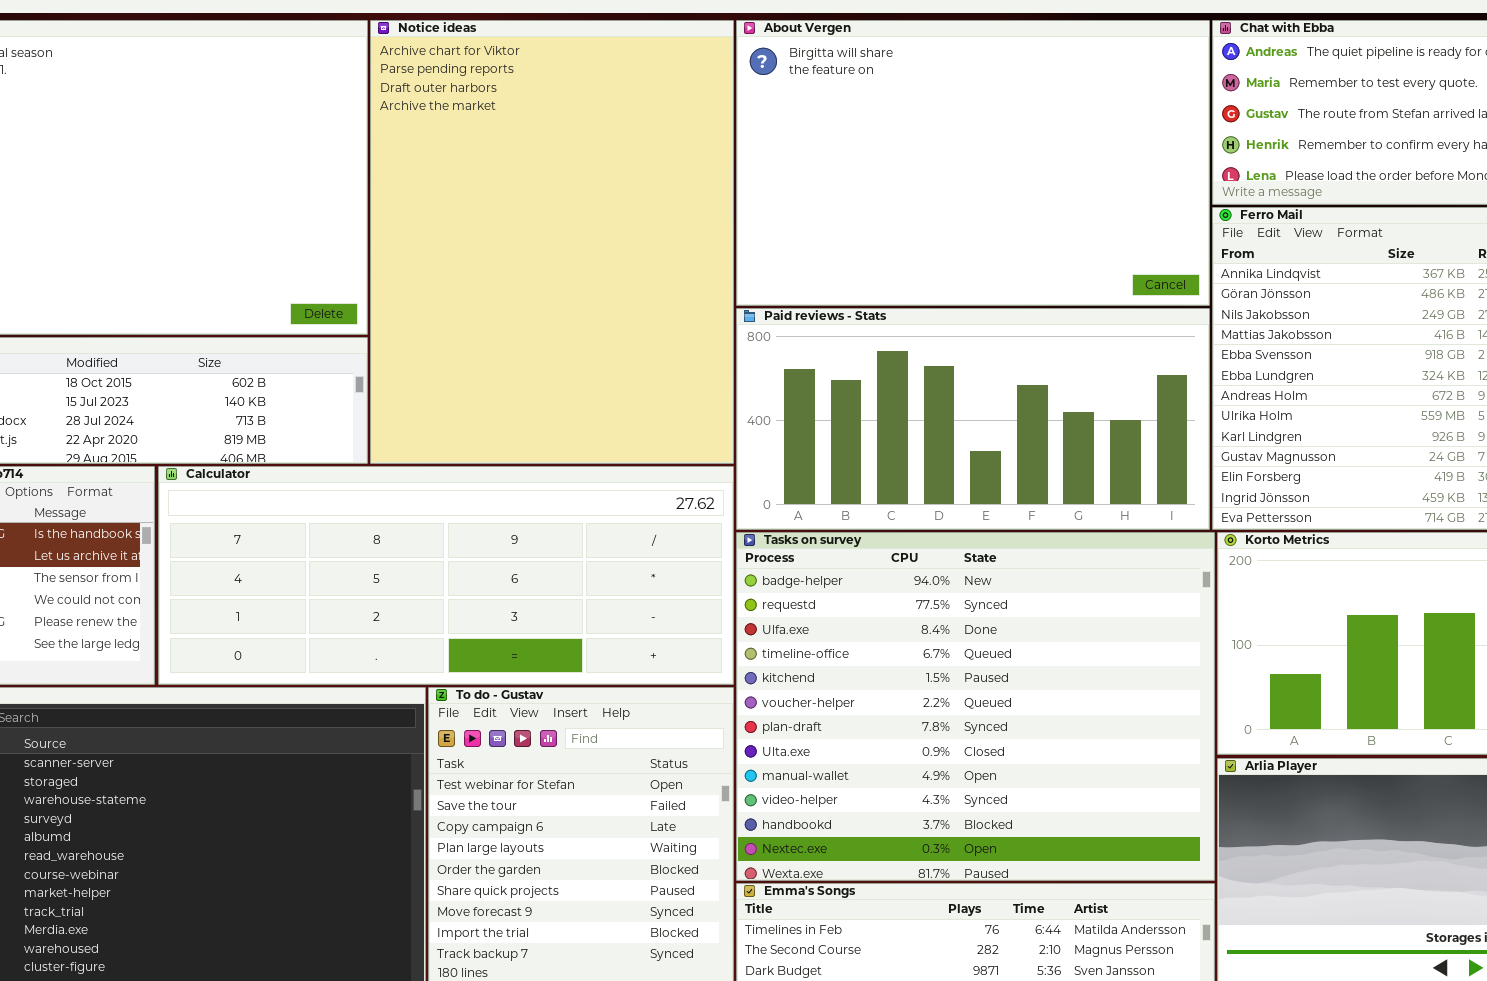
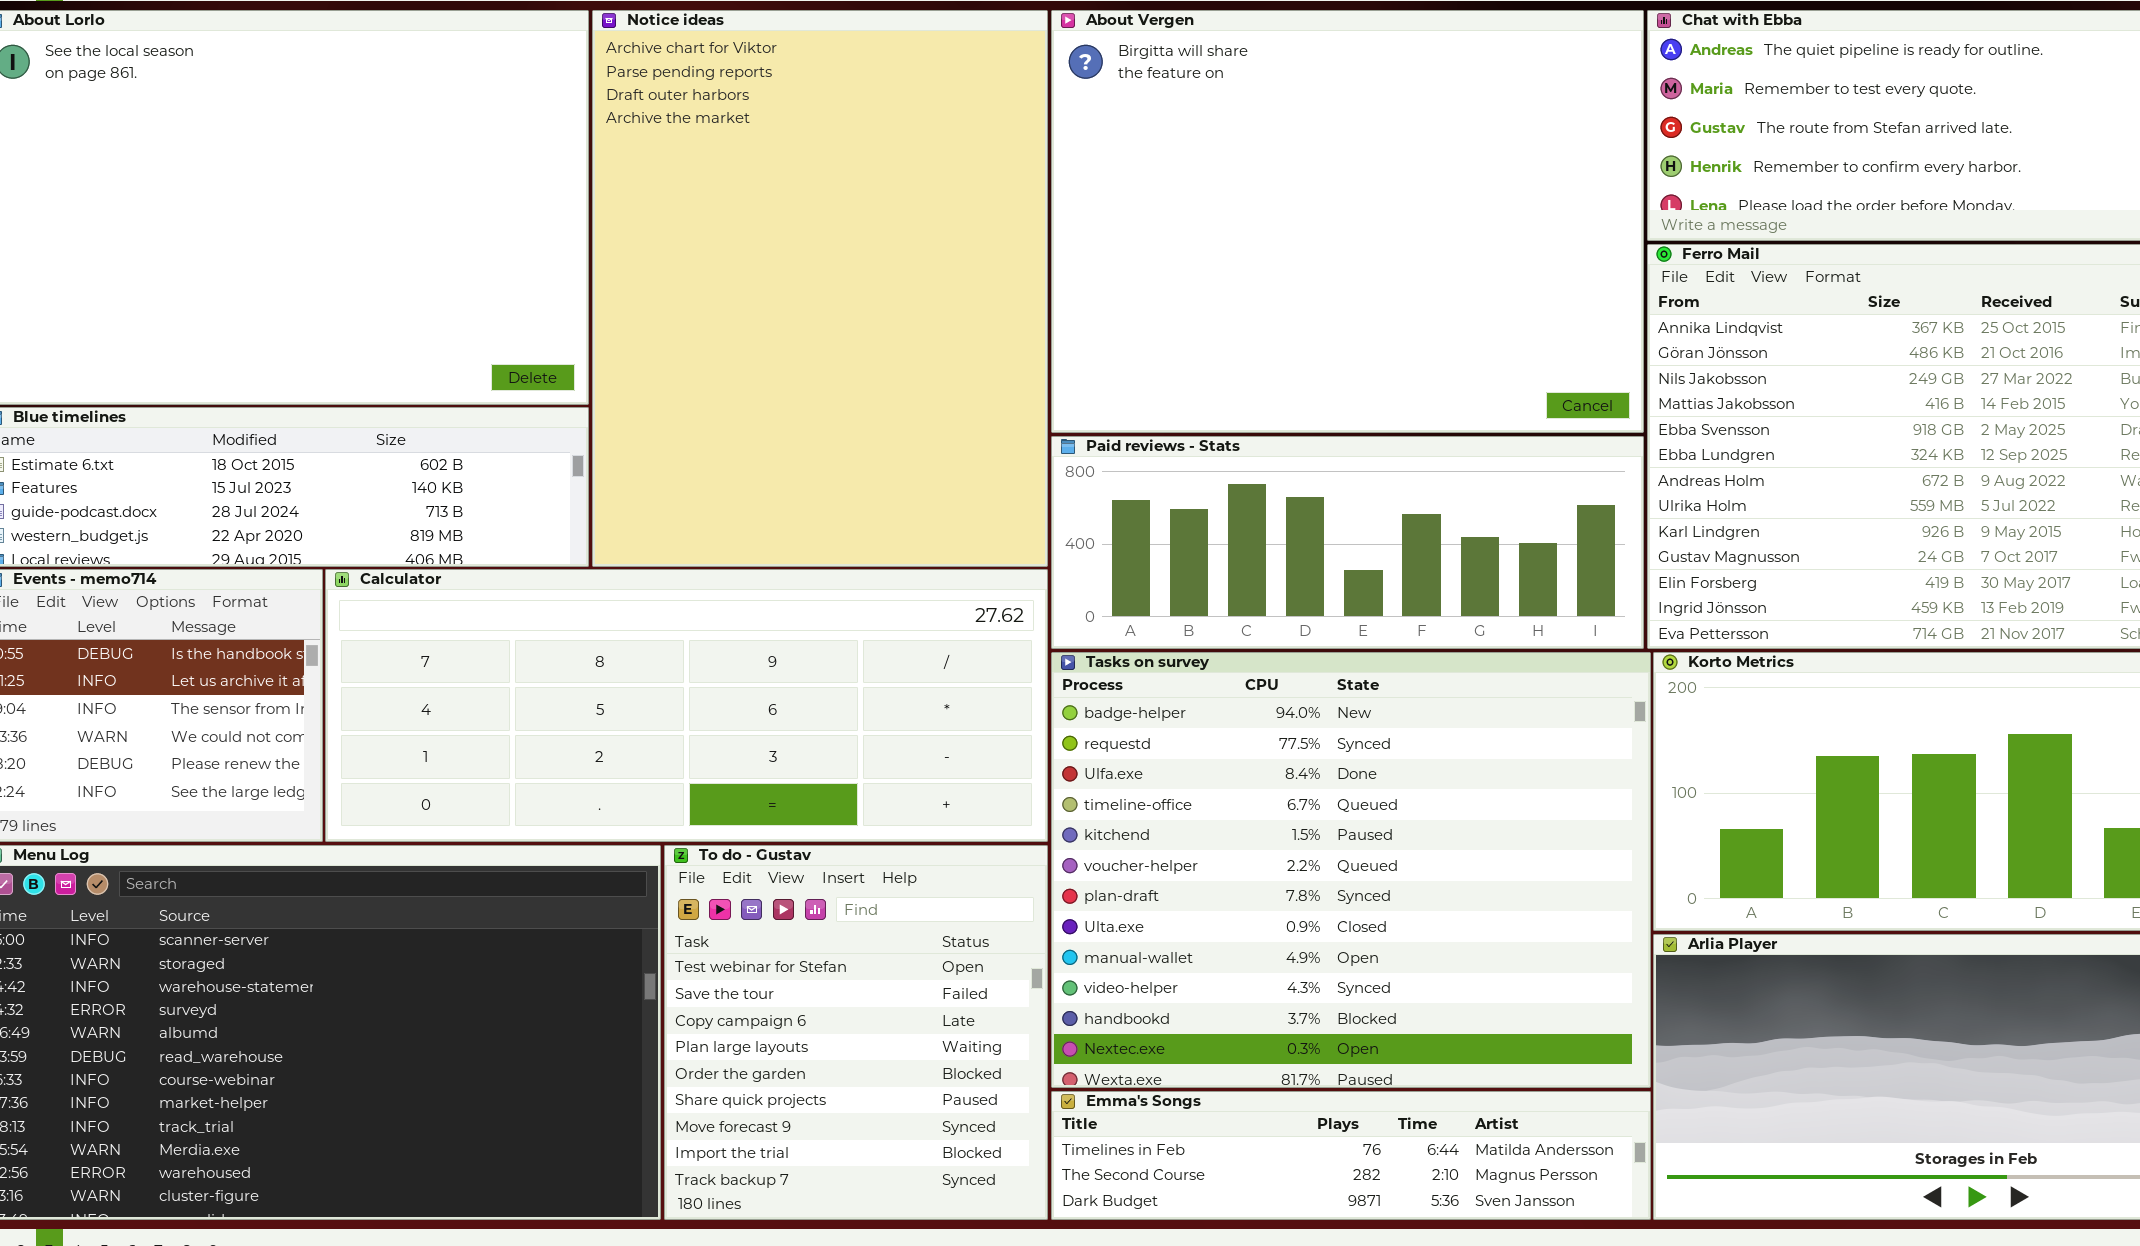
About Vergen: [736,20,1210,306] -> [1051,10,1644,433], resized
Paid reviews - Stats: [736,308,1210,530] -> [1051,436,1644,649], resized

